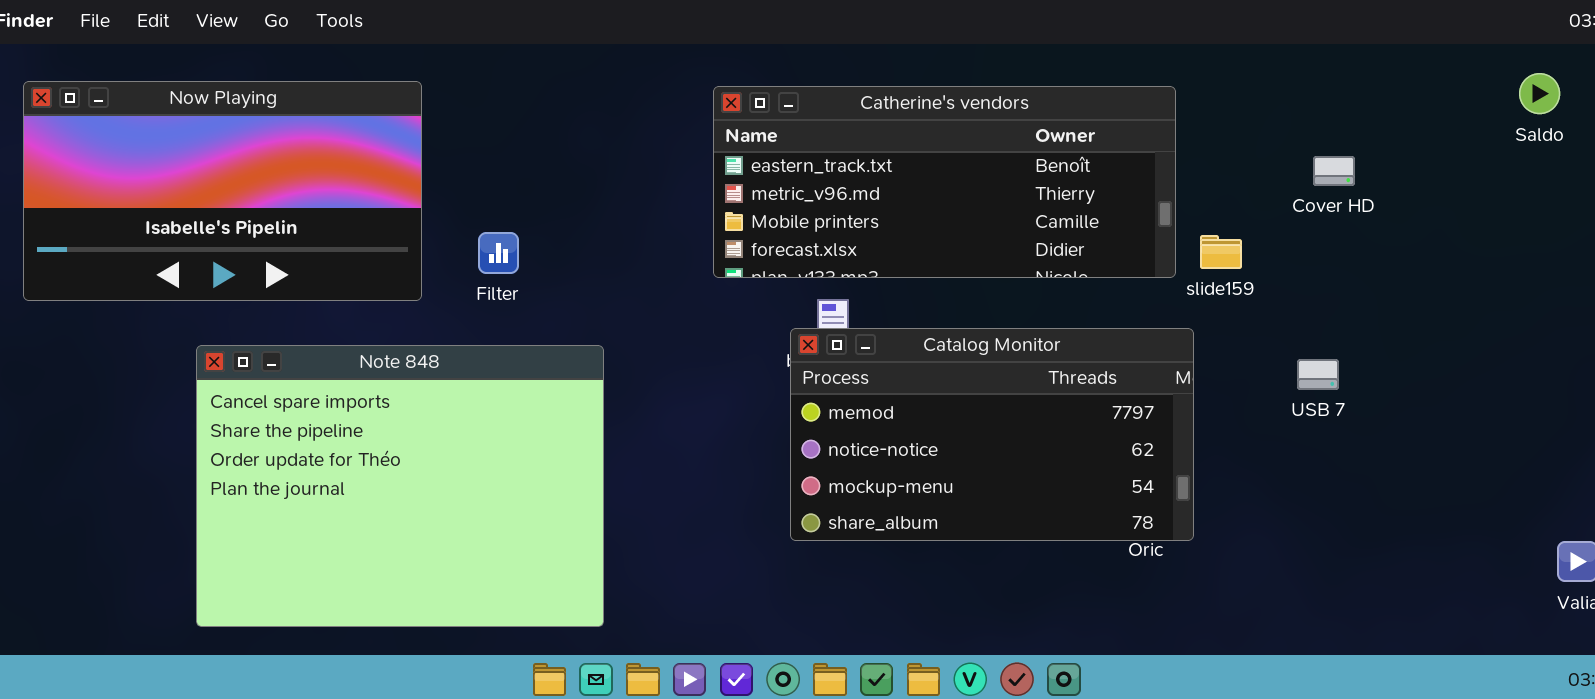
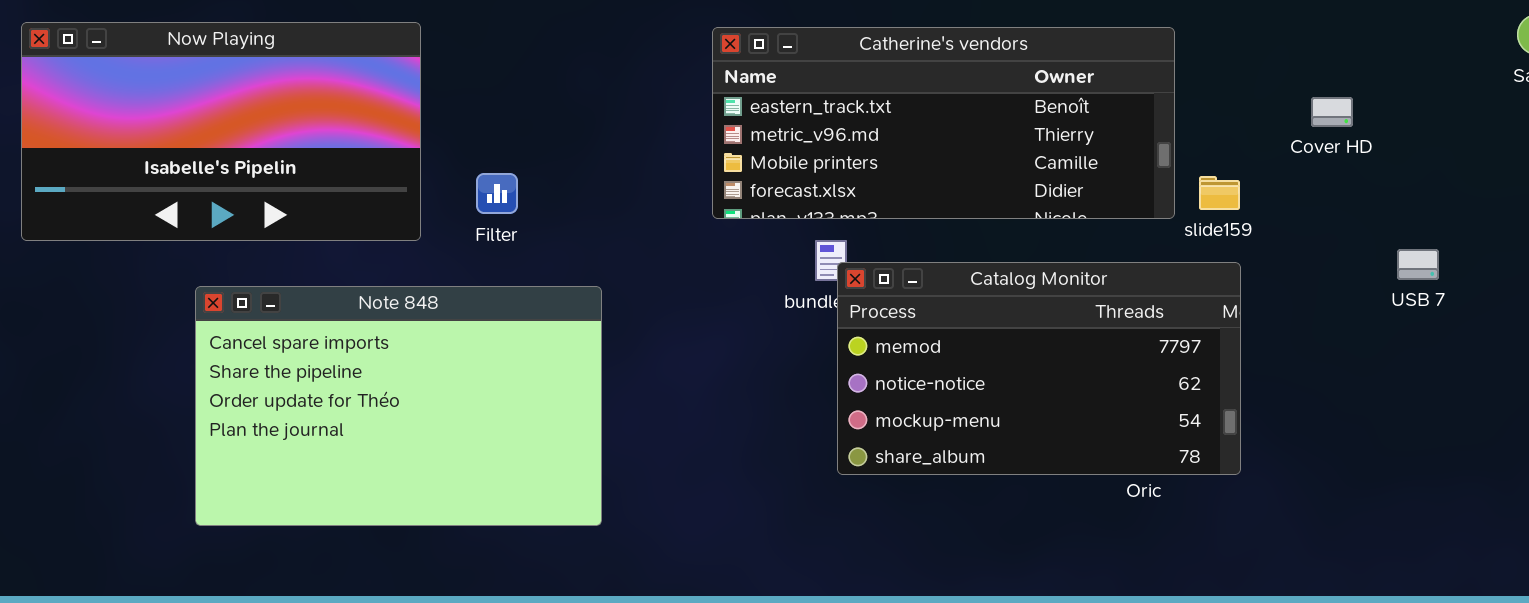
Catalog Monitor: [790,328,1194,541] -> [837,262,1241,475], moved
Note 848: [196,345,604,627] -> [195,286,602,526], resized
USB 7: [1297,359,1339,390] -> [1397,249,1439,280], moved

